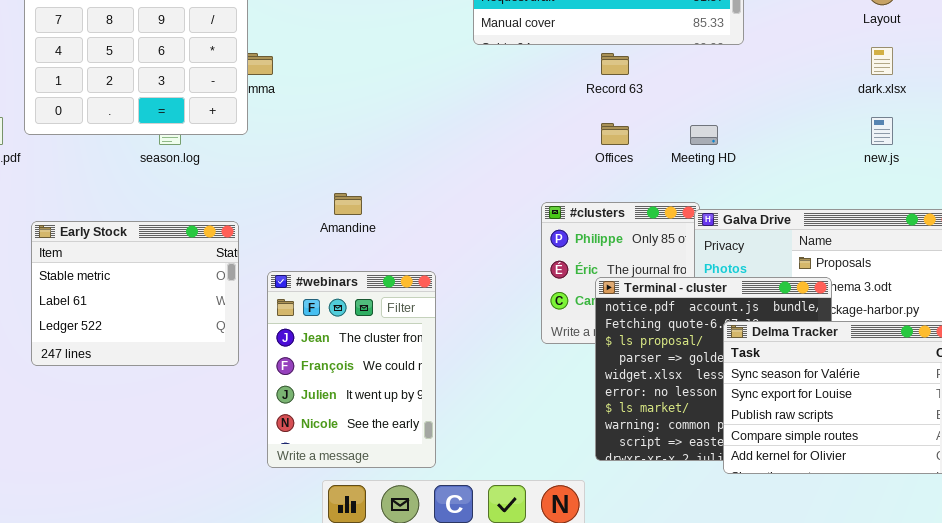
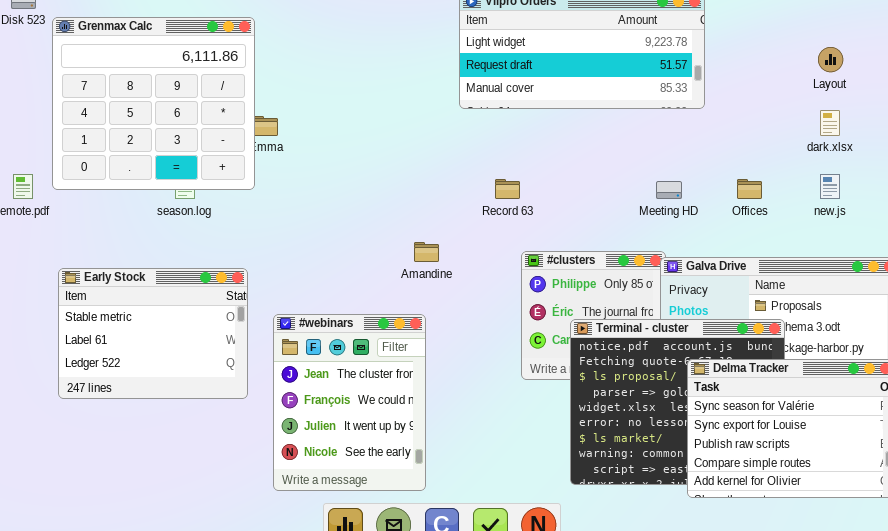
Record 63: [601,53,629,75] -> [495,179,520,199], moved
Offices: [601,123,629,145] -> [737,179,762,199], moved
Amandine: [334,193,362,215] -> [414,242,439,262], moved

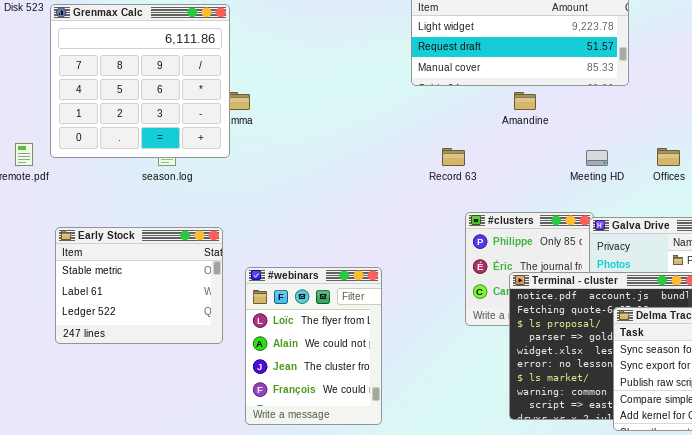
Amandine: [414,242,439,262] -> [514,92,536,110], moved
#webinars: [273,314,426,491] -> [245,267,382,425], scrolled up 2 rows

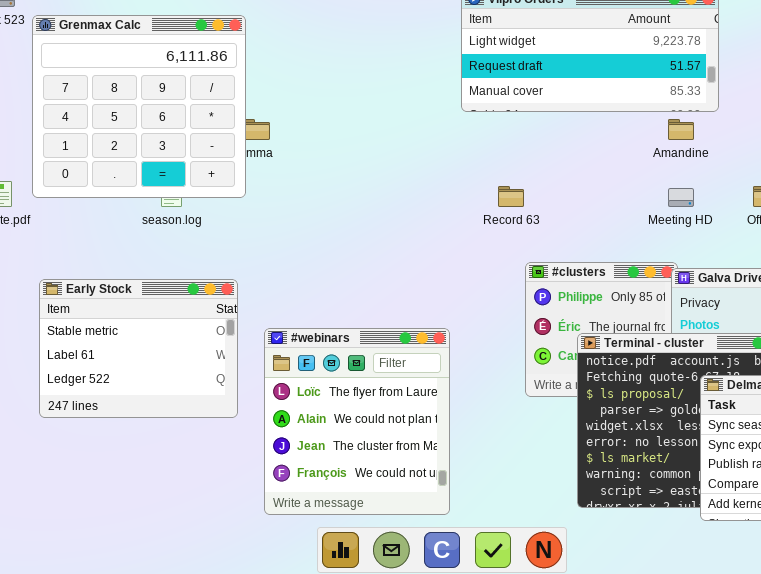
Amandine: [514,92,536,110] -> [668,119,694,140], moved
#webinars: [245,267,382,425] -> [264,328,450,515], resized

